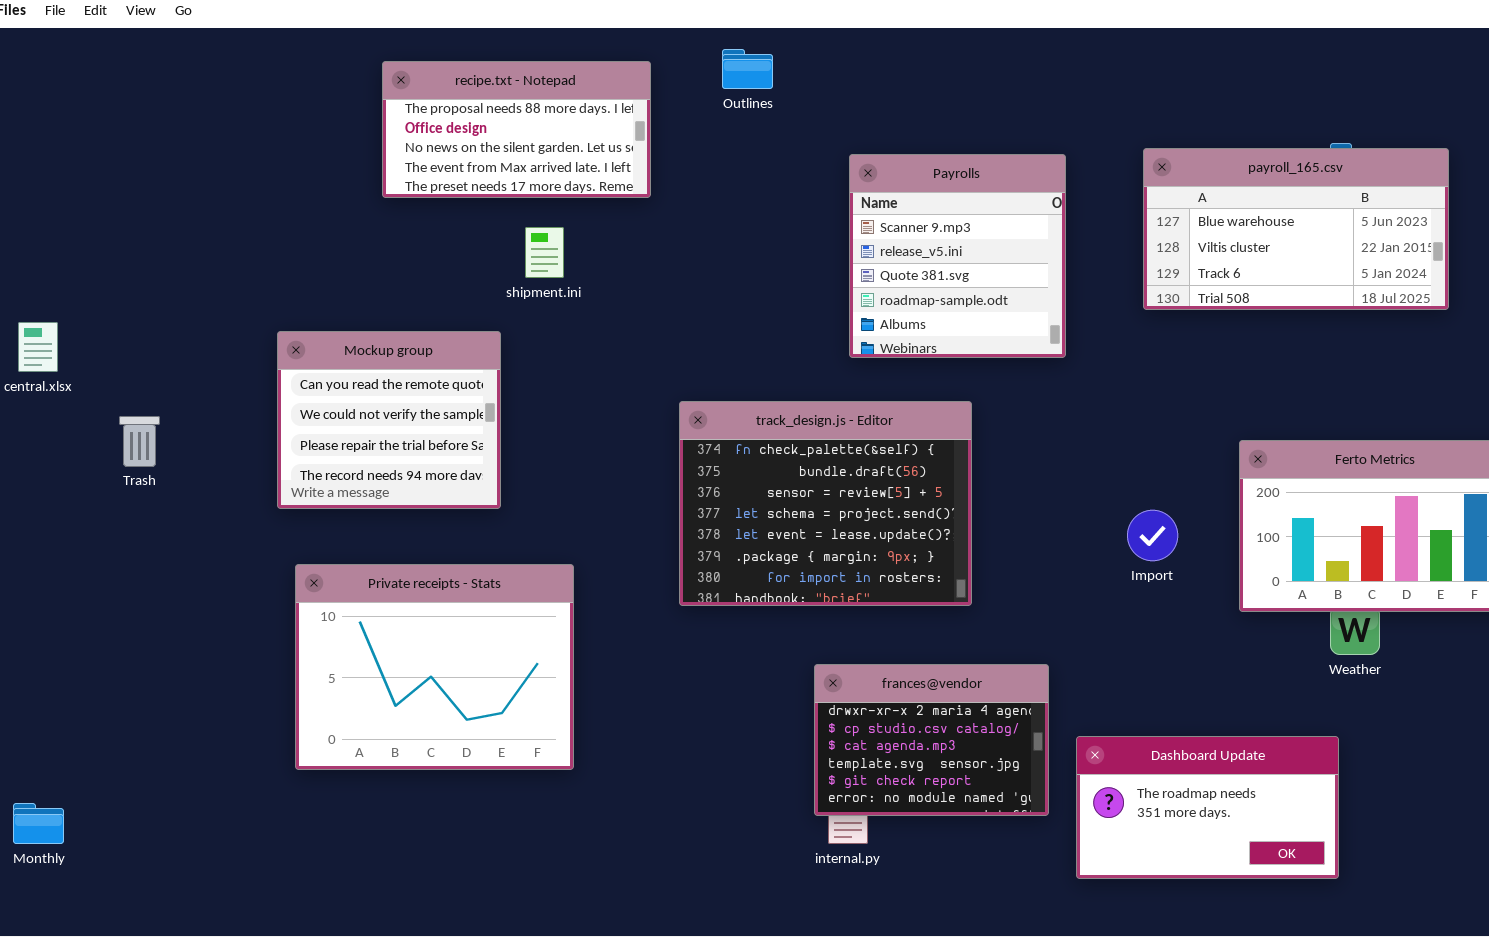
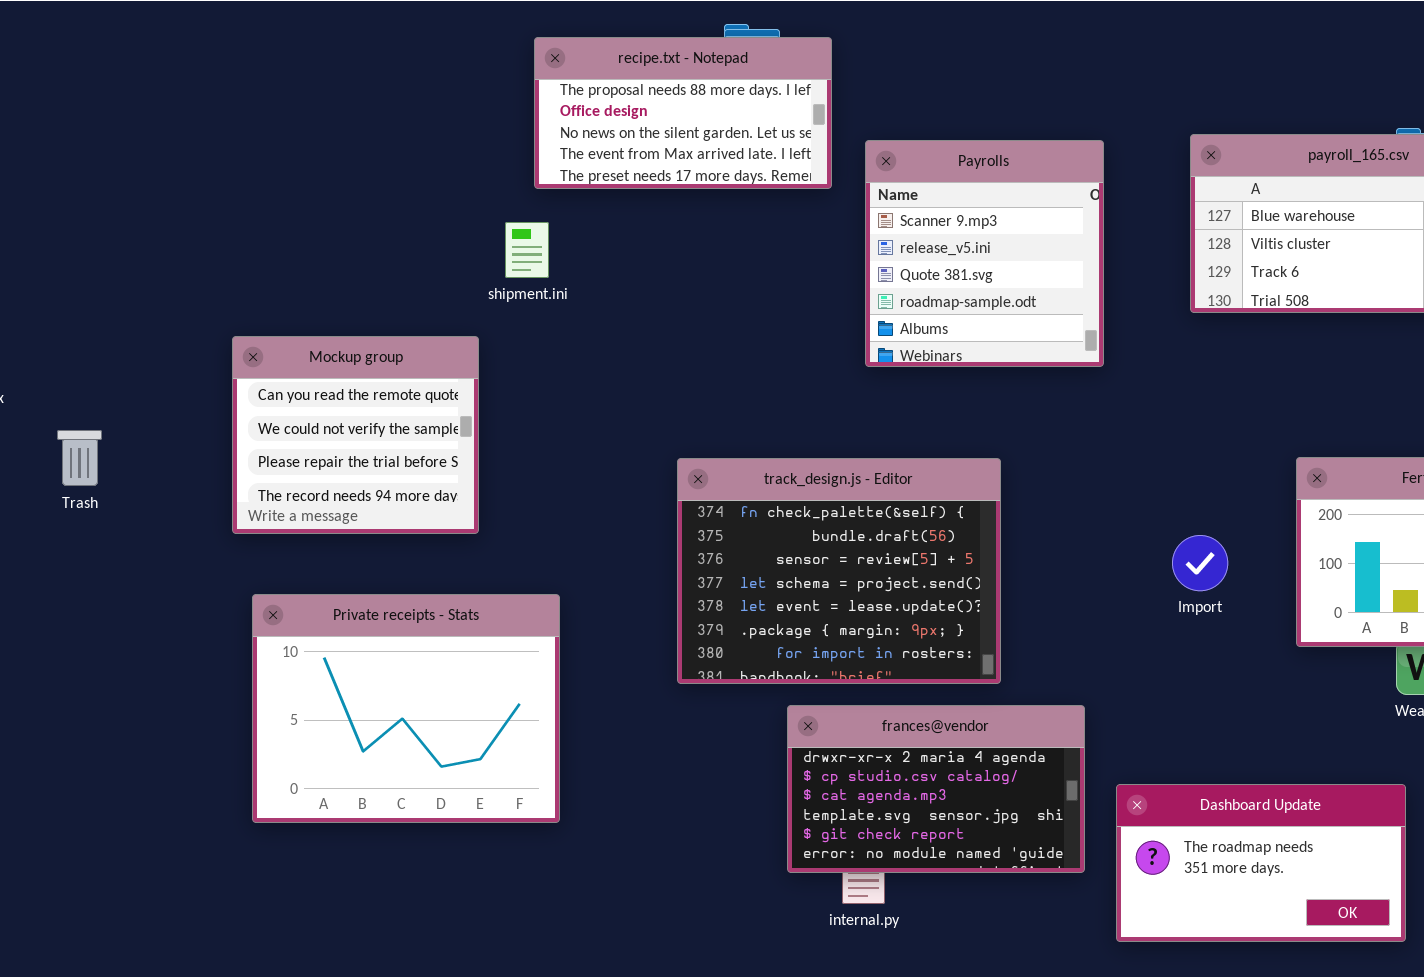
recipe.txt - Notepad: [382,61,651,198] -> [534,37,832,189], moved
track_design.js - Editor: [679,401,972,606] -> [677,458,1001,684], moved
frances@vendor: [814,664,1049,816] -> [787,705,1085,873], resized

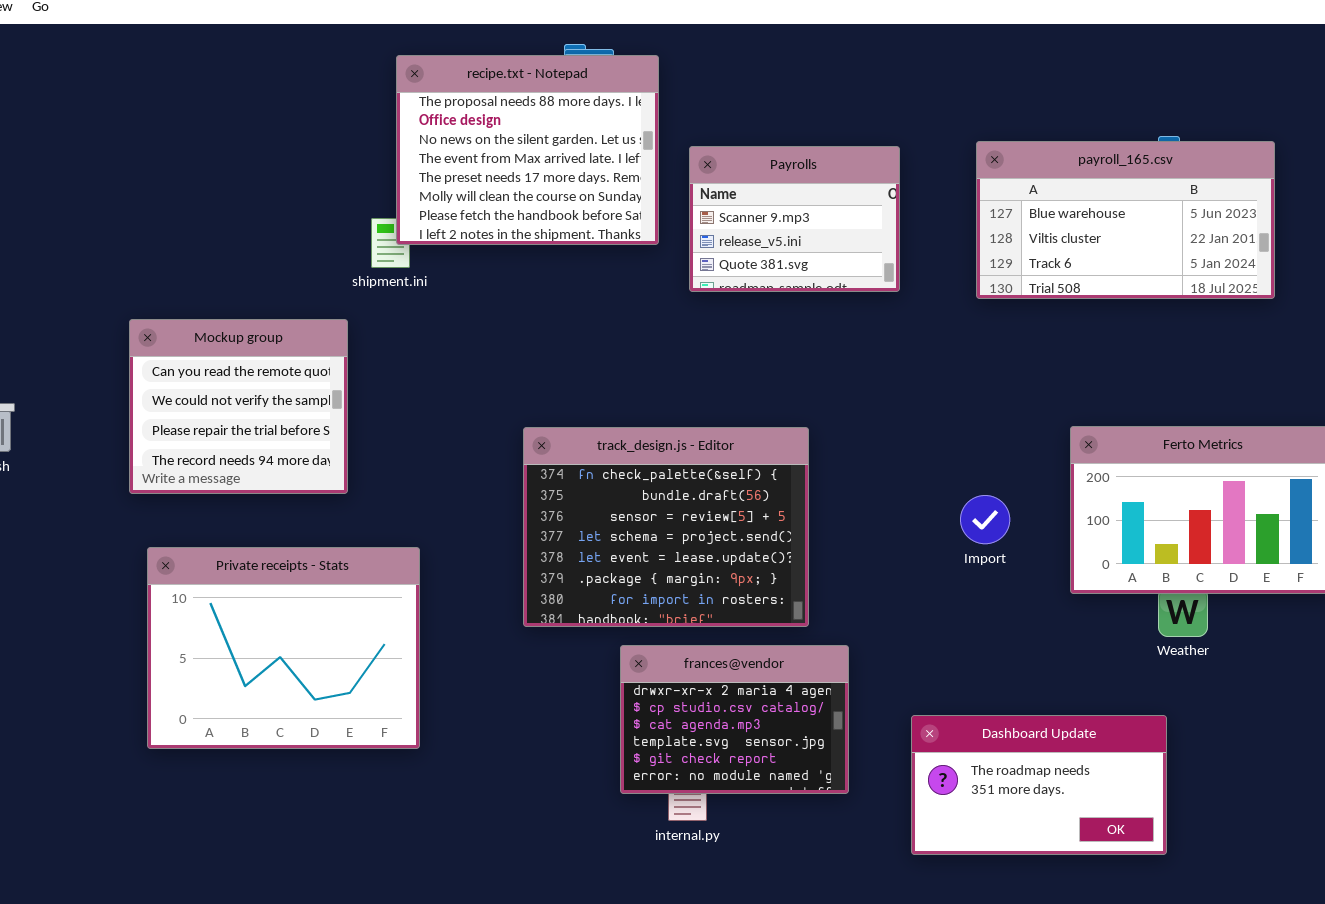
recipe.txt - Notepad: [534,37,832,189] -> [396,55,659,245], resized
Payrolls: [865,140,1104,367] -> [689,146,900,292], resized
frances@vendor: [787,705,1085,873] -> [620,645,849,794], resized

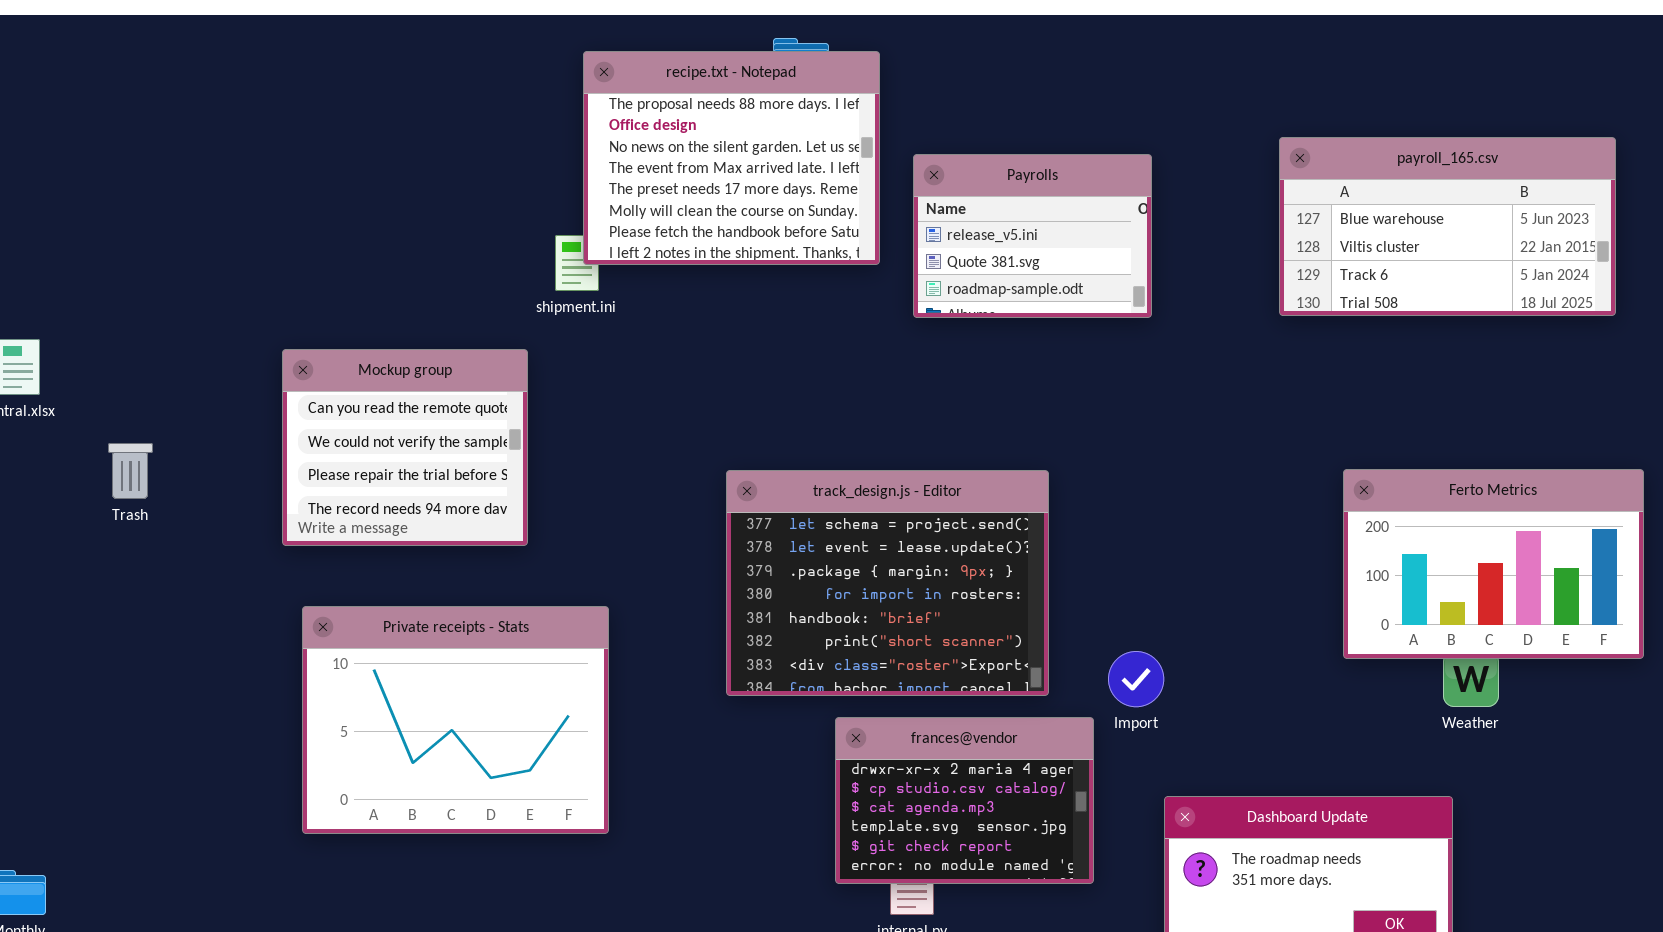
payroll_165.csv: [976,141,1275,299] -> [1279,137,1616,316], moved
Payrolls: [689,146,900,292] -> [913,154,1152,318], scrolled down 1 row
track_design.js - Editor: [523,427,809,627] -> [726,470,1049,696], scrolled down 3 rows
Import: [960,495,1010,544] -> [1108,651,1164,707], moved

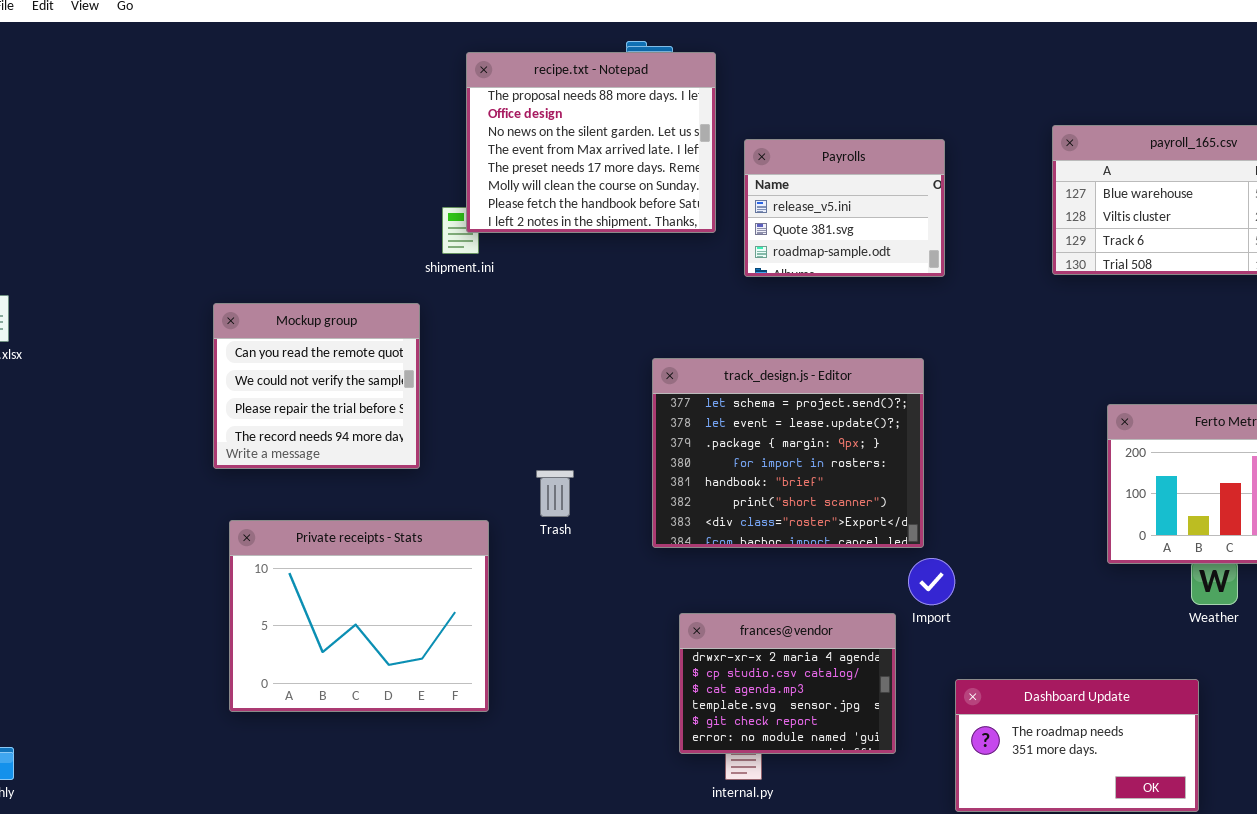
Trash: [108,443,153,499] -> [536,470,574,517], moved
track_design.js - Editor: [726,470,1049,696] -> [652,358,924,548], moved

